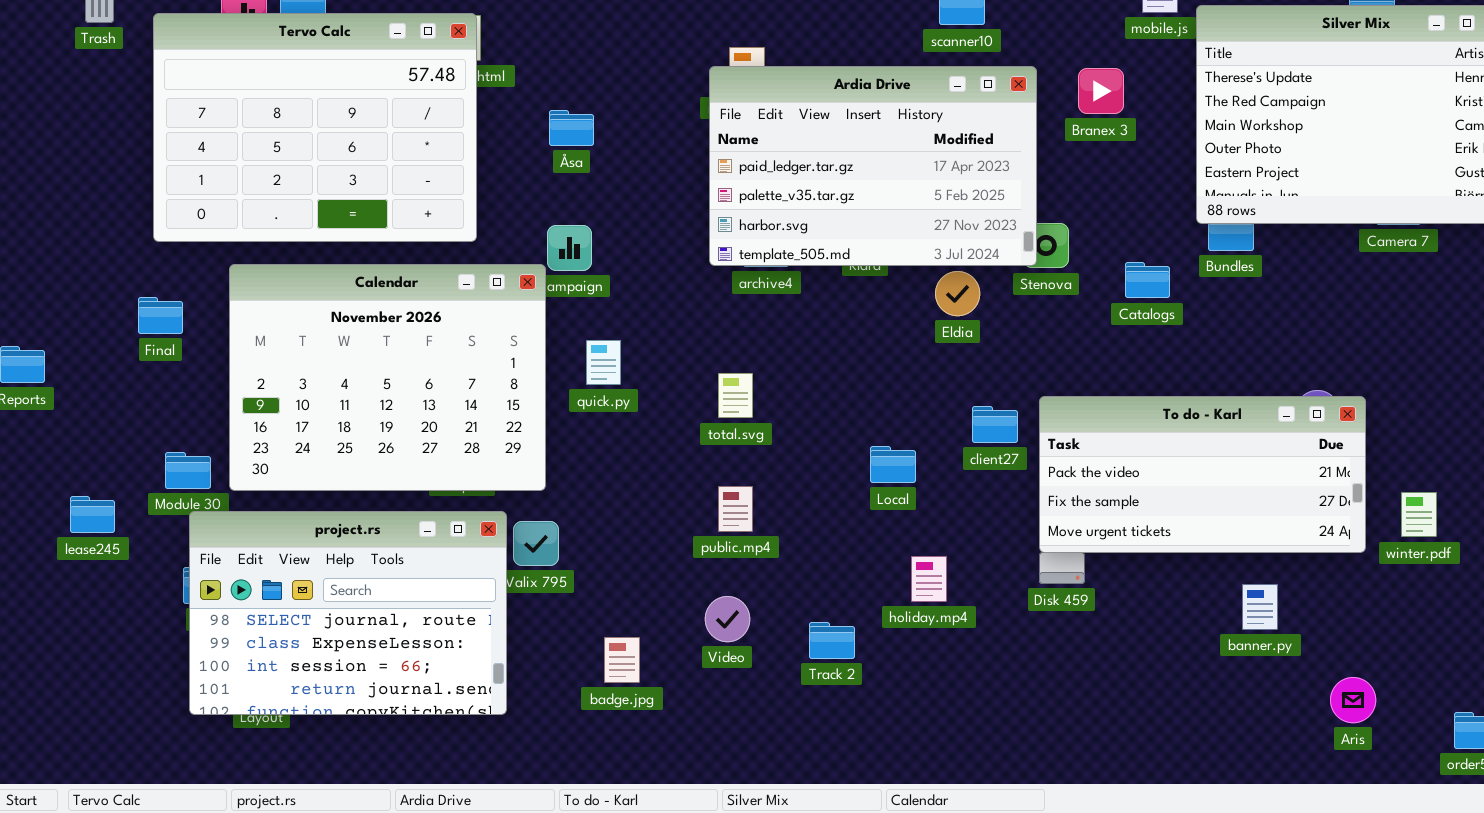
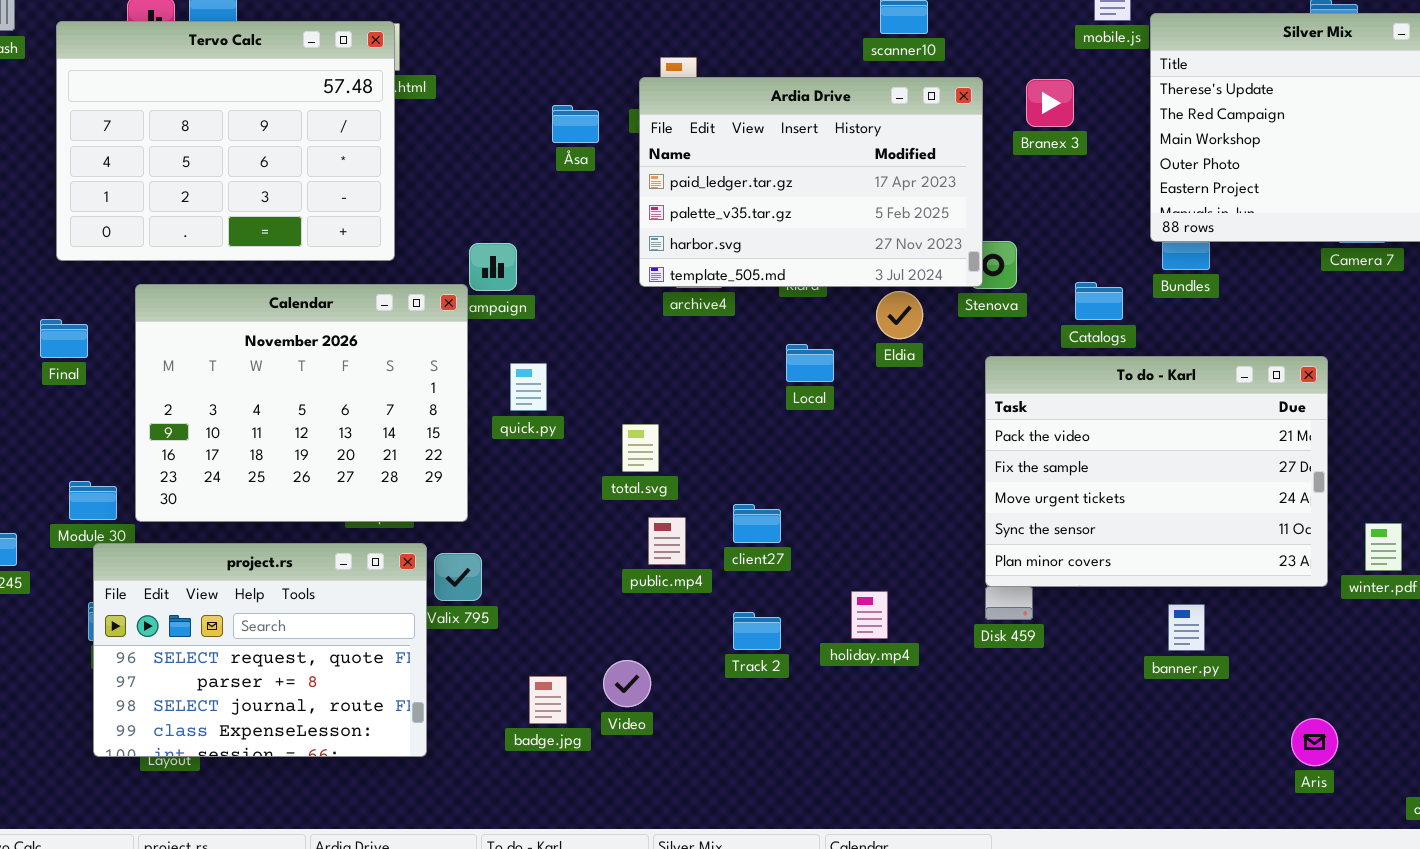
Åsa: [549,110,594,146] -> [552,105,599,143], moved
total.svg: [718,373,753,418] -> [622,424,659,472], moved
To do - Karl: [1039,396,1366,553] -> [985,356,1328,587], resized
client27: [972,406,1018,443] -> [733,504,781,543], moved
Local: [870,446,916,483] -> [786,344,834,382], moved
project.rs: [189,511,507,715] -> [93,543,427,757], scrolled up 2 rows
banner.py: [1242,584,1278,630] -> [1168,604,1205,651], moved
Video: [705,596,750,642] -> [603,660,651,707], moved
Track 2: [809,622,855,659] -> [733,612,781,650], moved

